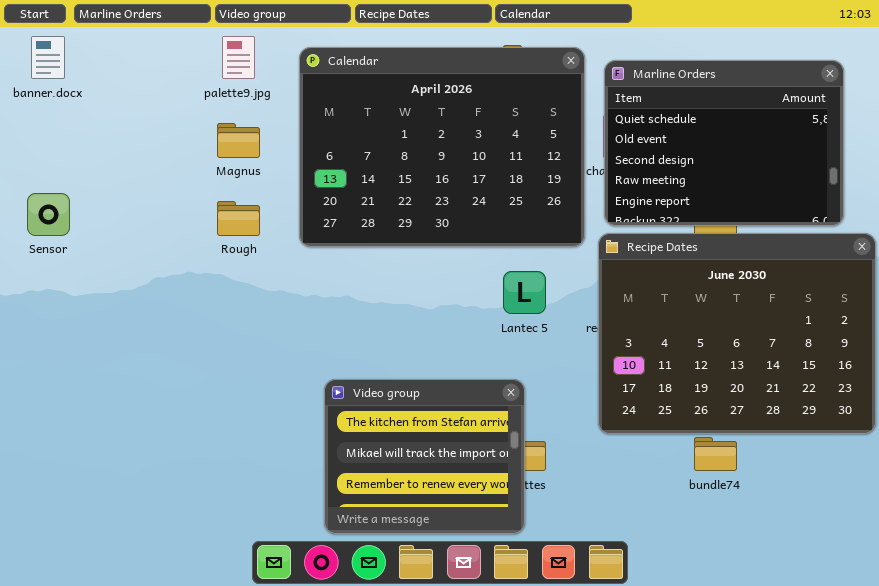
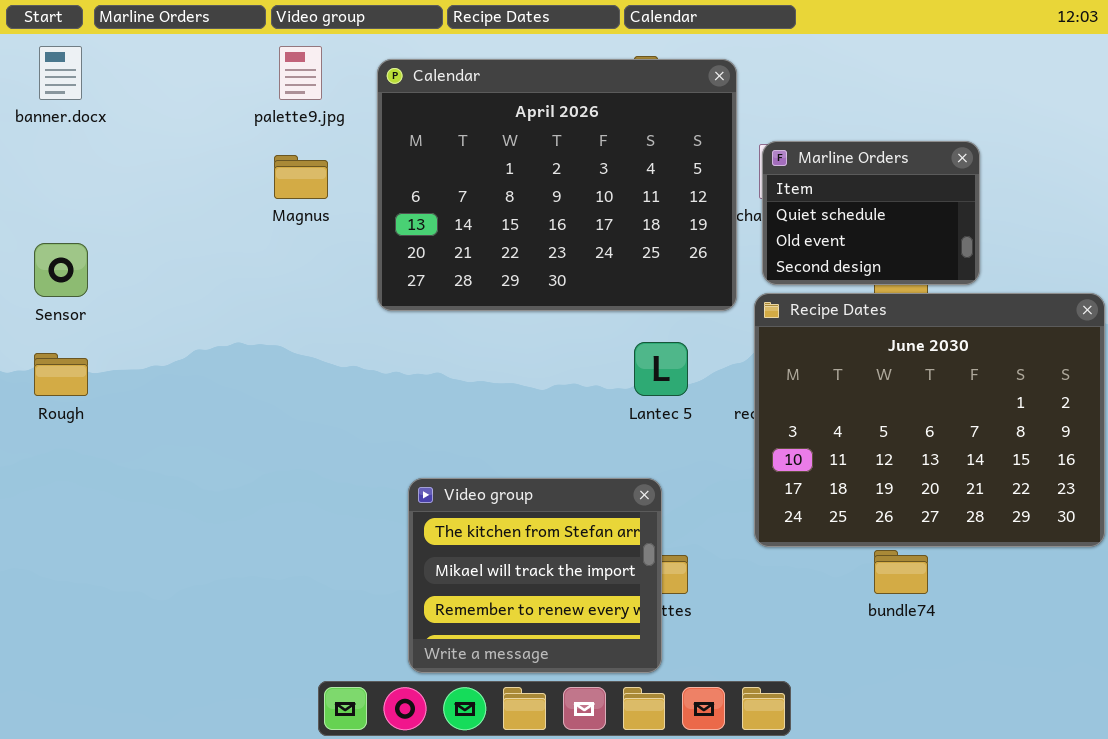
Marline Orders: [604,60,844,226] -> [762,141,980,285], resized
Rough: [217,201,260,236] -> [34,353,88,396], moved

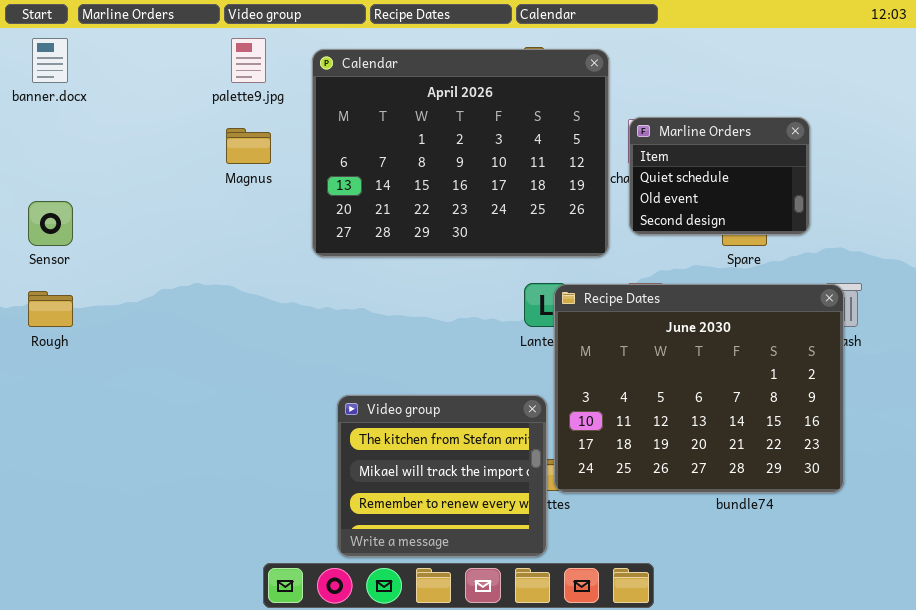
Recipe Dates: [754,293,1105,547] -> [554,284,844,493], moved

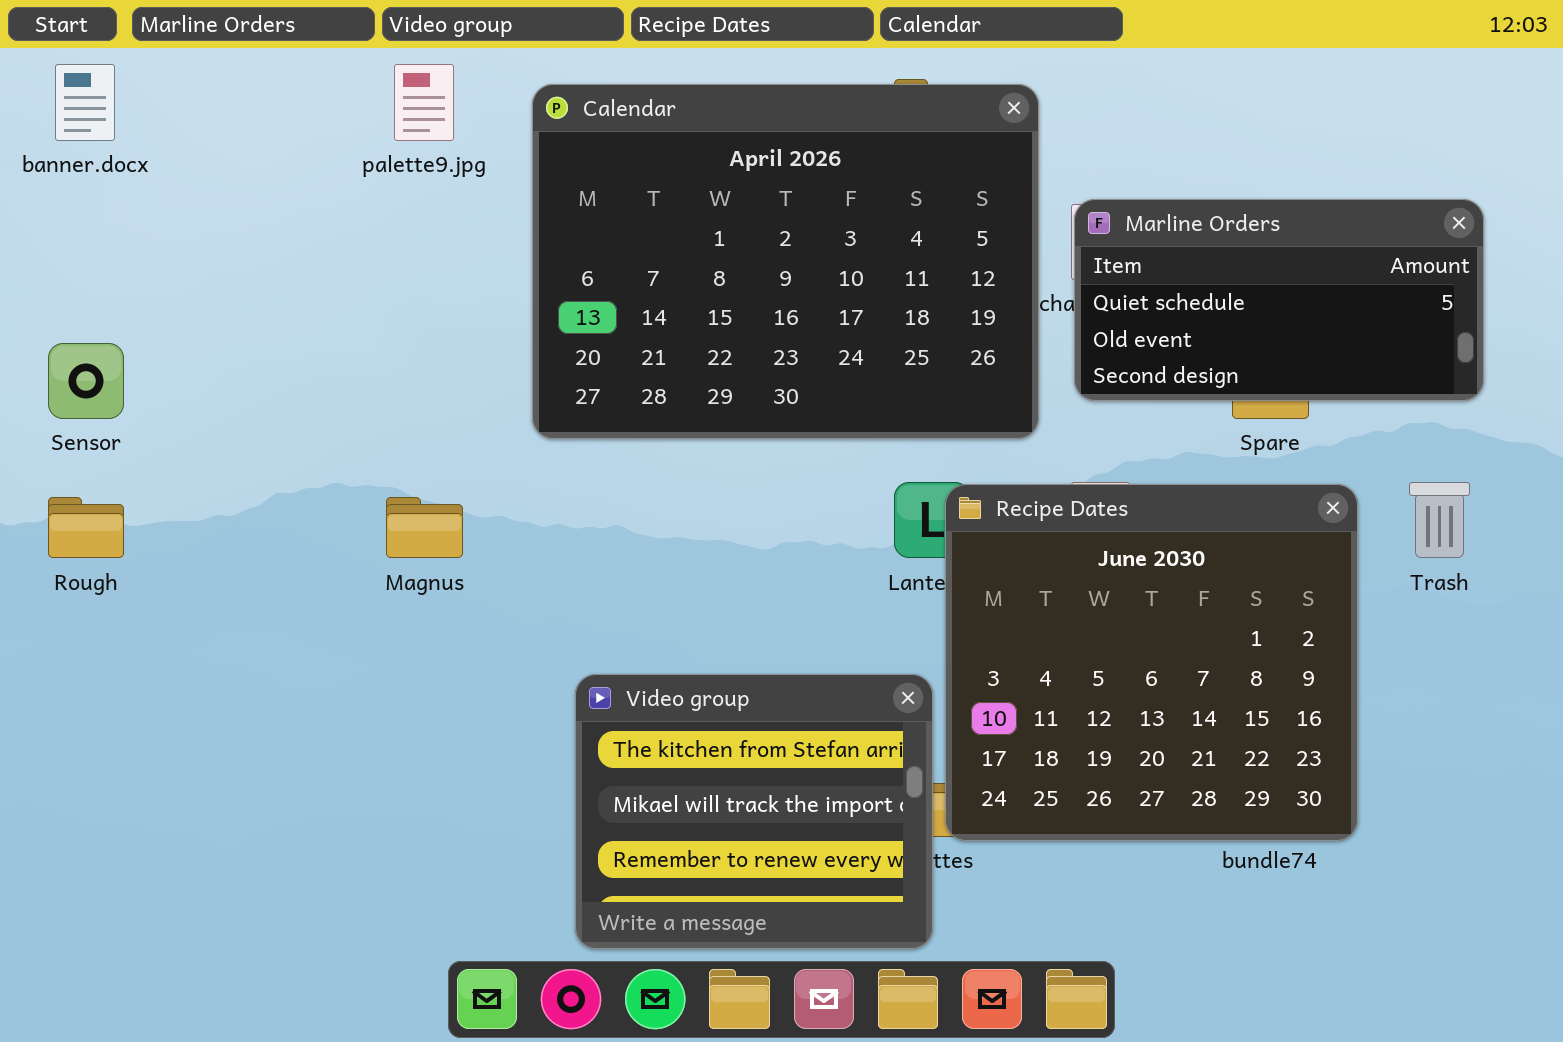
Marline Orders: [629,117,810,235] -> [1074,199,1484,401], resized
Magnus: [226,128,271,164] -> [386,497,463,558], moved
Recipe Dates: [554,284,844,493] -> [945,484,1358,841], resized

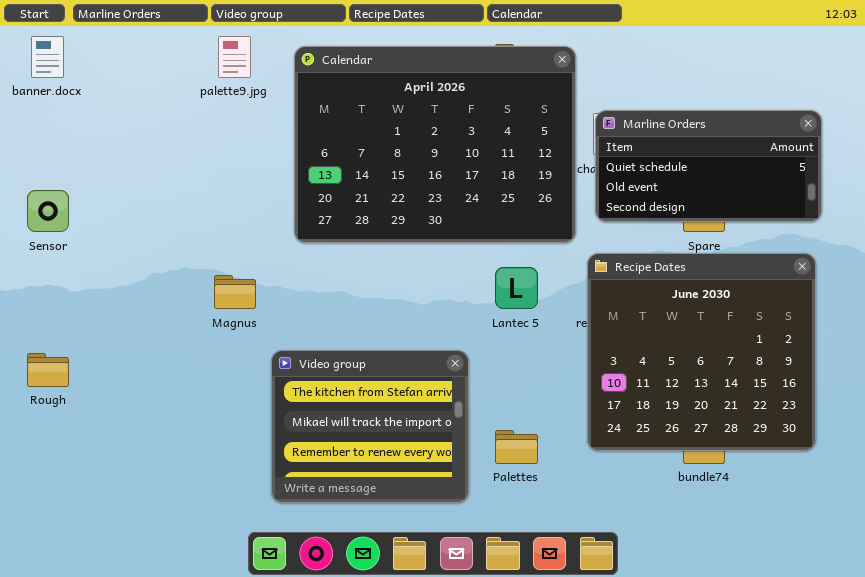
Recipe Dates: [945,484,1358,841] -> [587,253,816,451], moved
Rough: [48,497,124,558] -> [27,353,69,387], moved
Video group: [575,674,933,949] -> [271,350,469,503], moved

